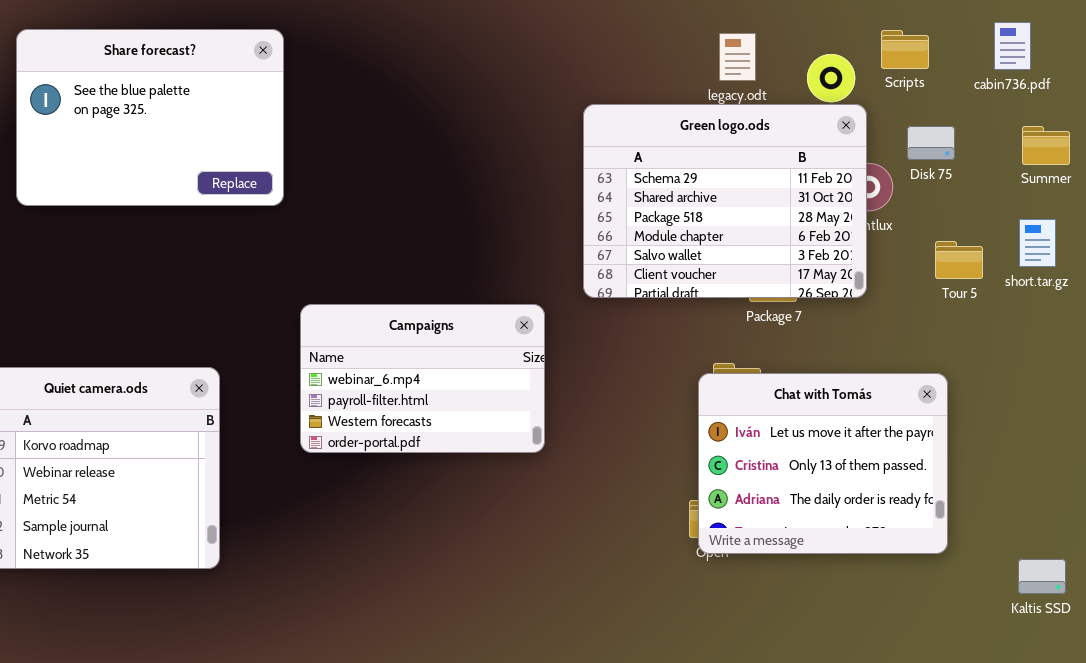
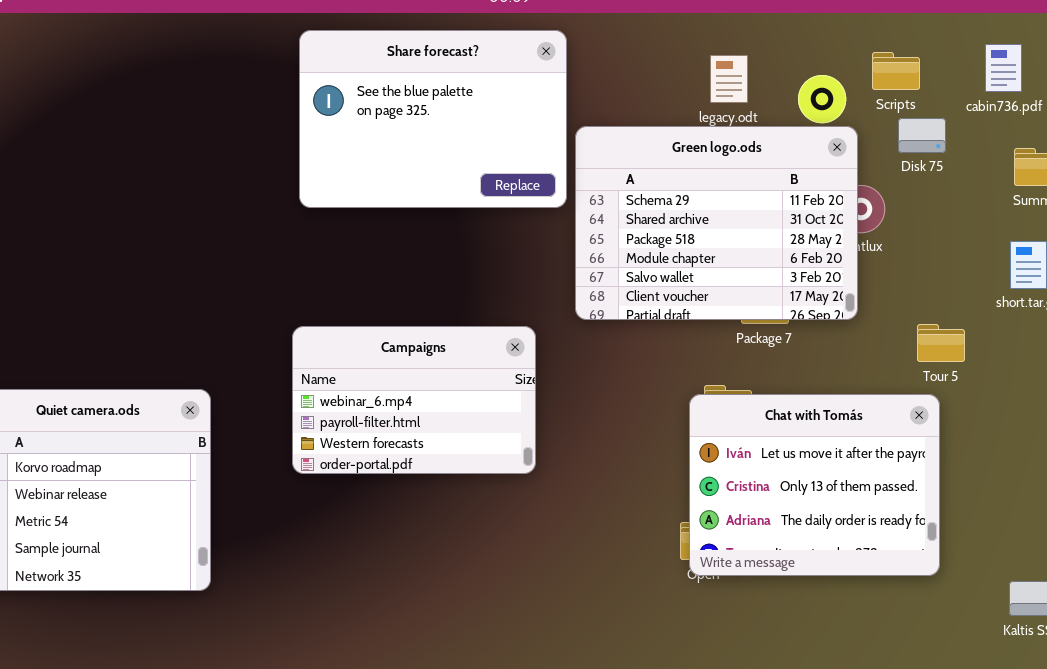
Share forecast?: [16,29,284,206] -> [299,30,567,208], moved
Disk 75: [907,126,955,160] -> [898,118,946,153], moved
Tour 5: [935,241,983,279] -> [917,324,965,362], moved

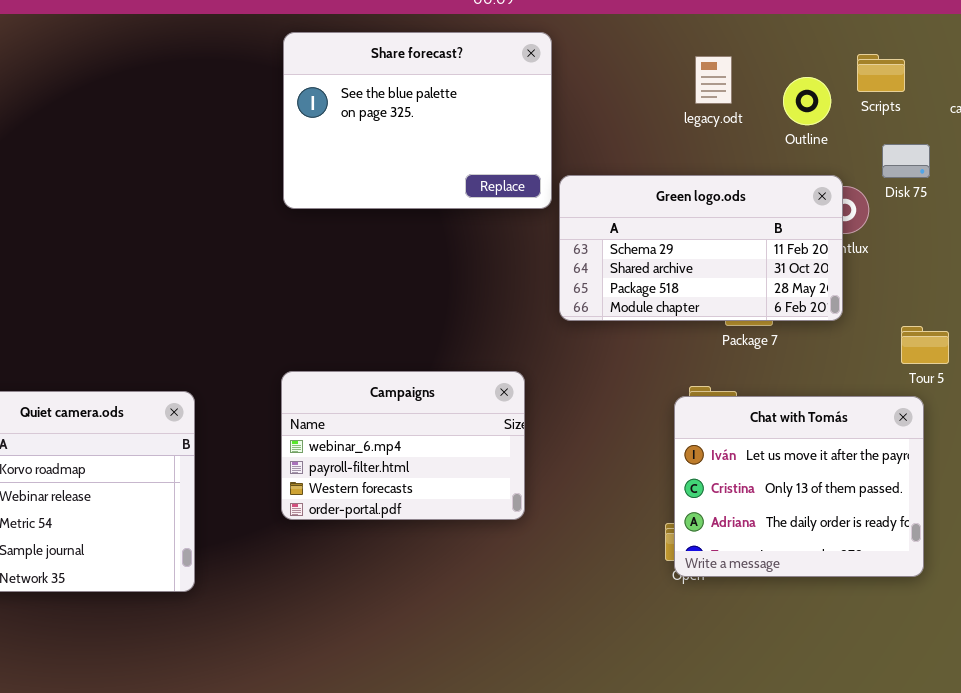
Disk 75: [898,118,946,153] -> [882,144,930,178], moved
Green logo.ods: [575,126,858,320] -> [559,175,843,321], resized
Campaigns: [292,326,536,474] -> [281,371,525,520], moved

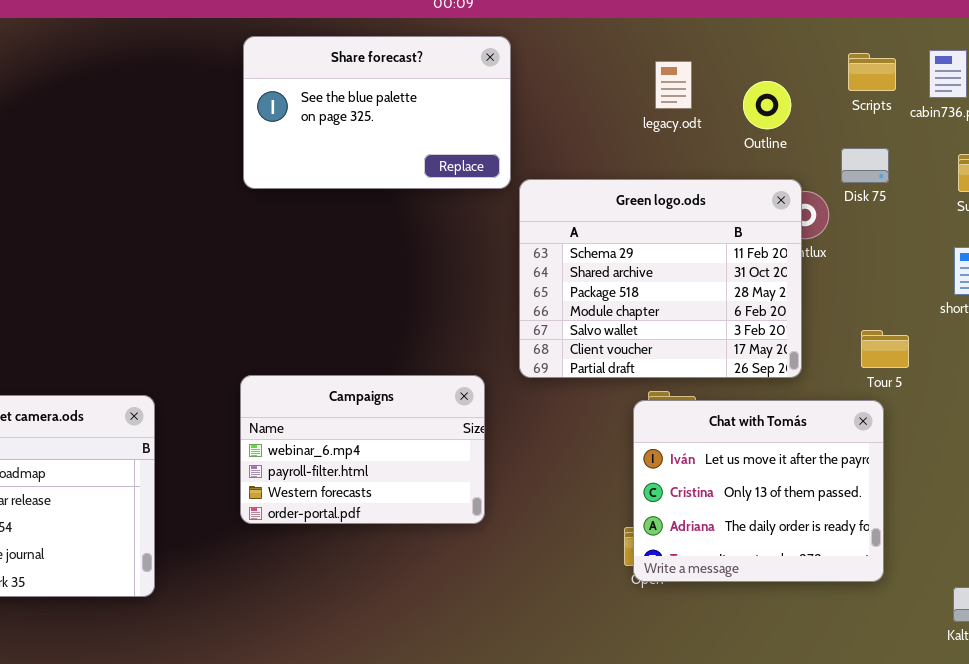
Share forecast?: [283,32,552,209] -> [243,36,511,189], resized
Scripts: [857,54,905,92] -> [848,53,896,91], moved
Green logo.ods: [559,175,843,321] -> [519,179,802,378], resized

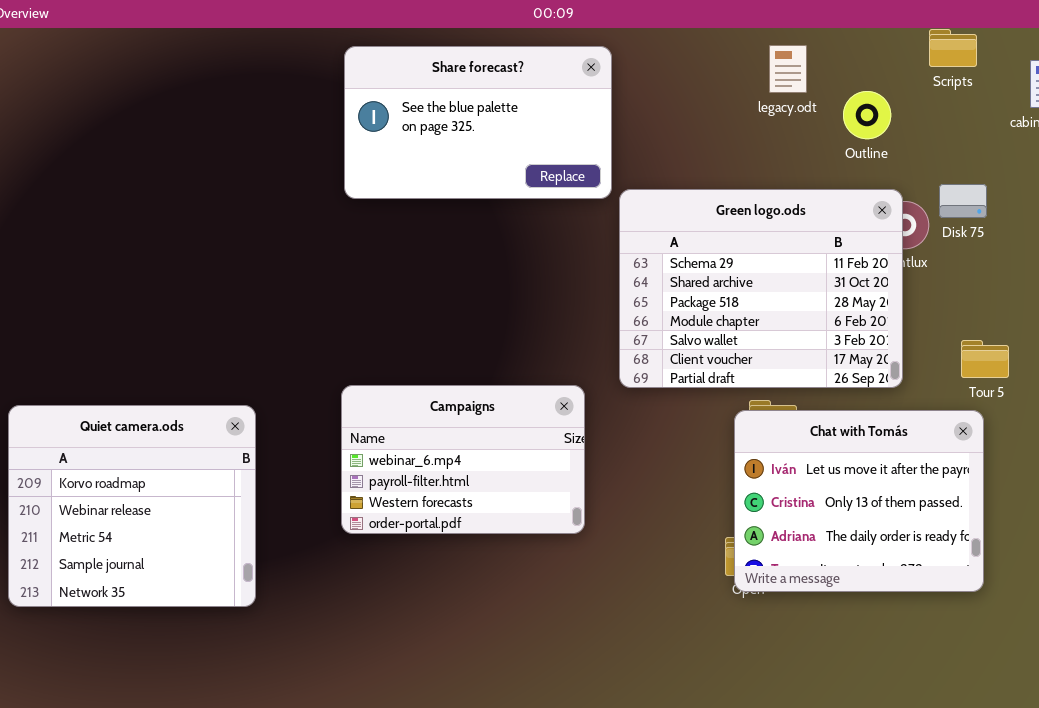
Scripts: [848,53,896,91] -> [929,29,977,67], moved
legacy.odt: [655,61,692,109] -> [769,45,807,93], moved
Disk 75: [841,148,889,183] -> [939,184,987,218], moved

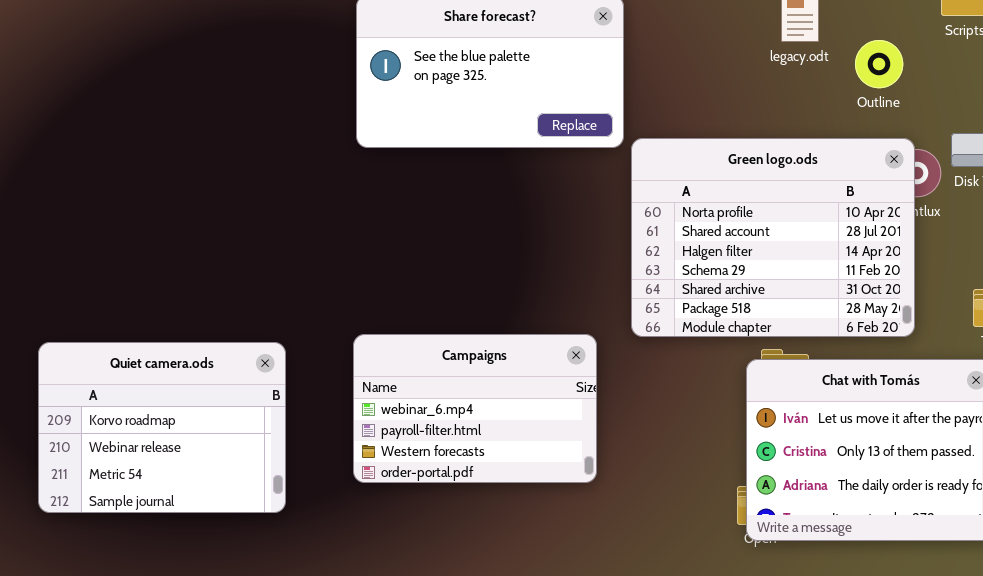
Green logo.ods: [619,189,903,388] -> [631,138,915,337], scrolled up 3 rows
Quiet camera.ods: [8,405,256,607] -> [38,342,286,513], moved, resized

